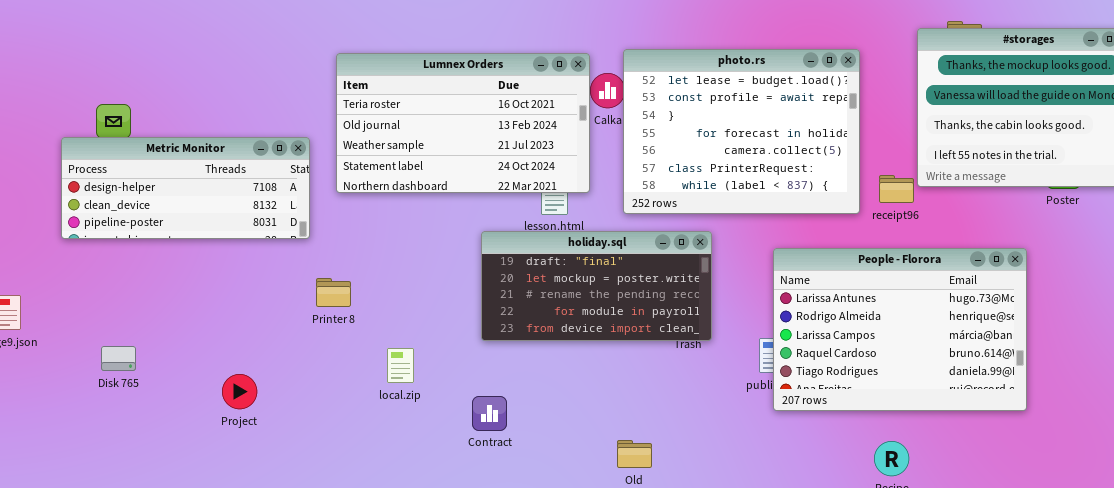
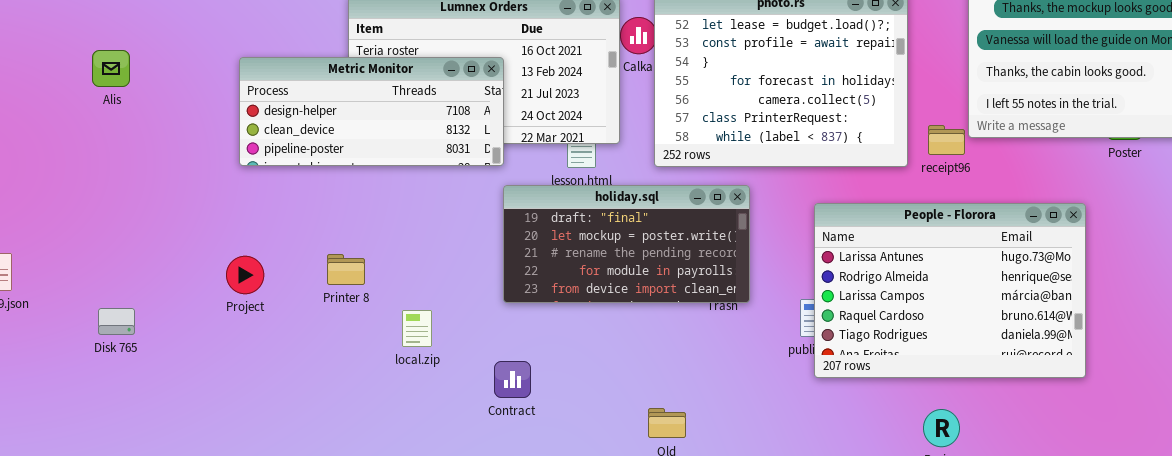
Metric Monitor: [61,137,310,239] -> [239,57,504,166], moved
Printer 8: [316,278,351,307] -> [327,254,365,285], moved
Project: [222,374,257,409] -> [226,256,264,294], moved

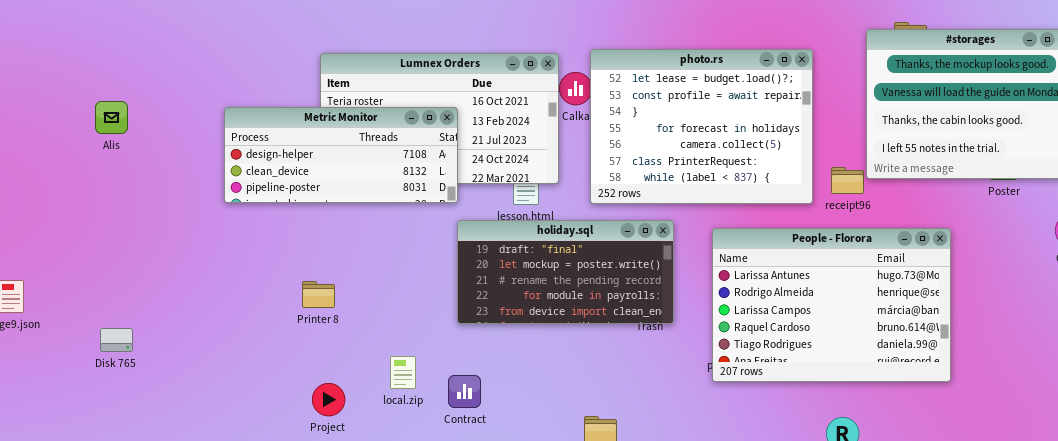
People - Florora: [814,203,1086,378] -> [712,228,951,382], moved
Project: [226,256,264,294] -> [312,383,345,416], moved
local.zip: [402,310,432,347] -> [390,356,416,389], moved

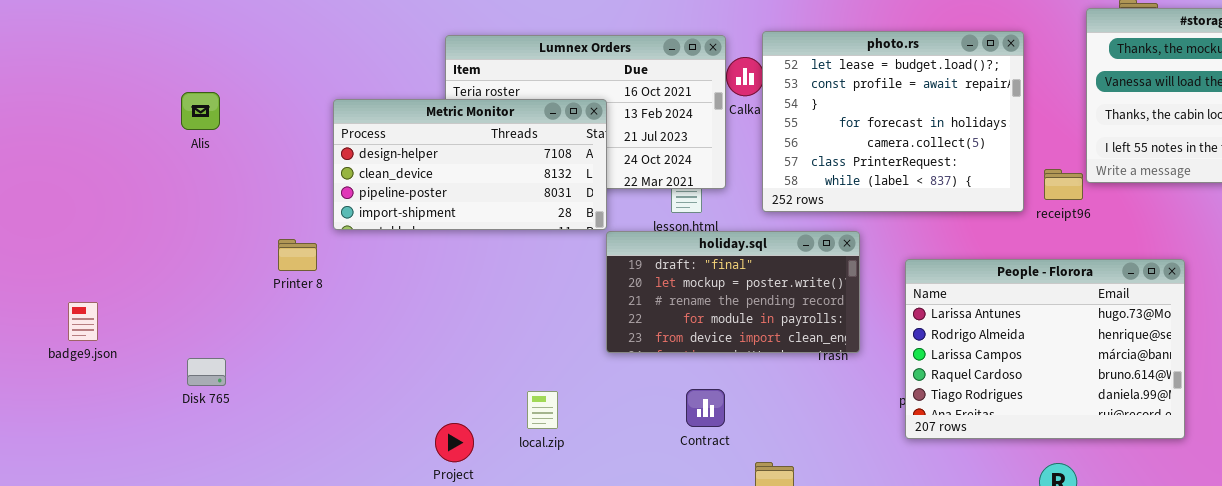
Metric Monitor: [224,107,458,203] -> [333,99,607,230], resized
People - Florora: [712,228,951,382] -> [905,259,1185,439], moved
Printer 8: [302,281,335,308] -> [278,239,317,271], moved
Contract: [448,375,481,408] -> [686,389,725,427], moved

